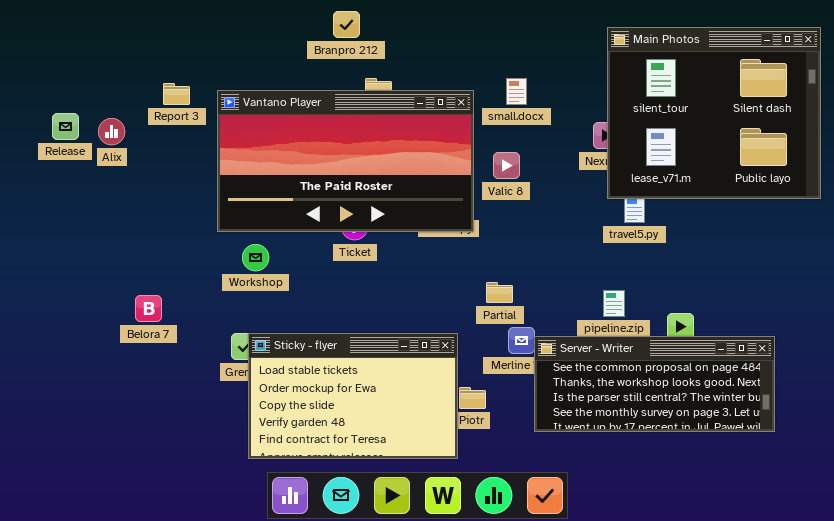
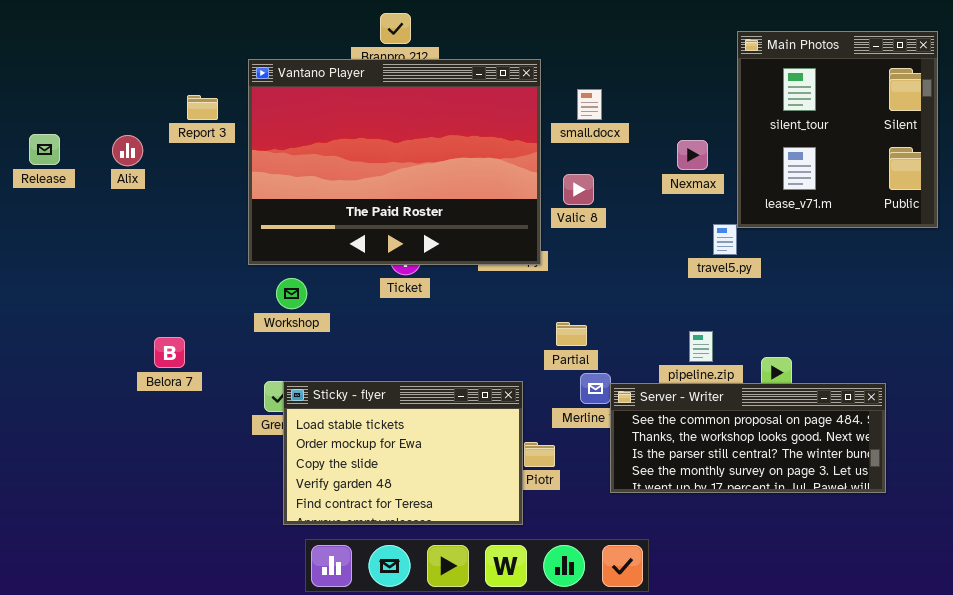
Main Photos: [607,27,821,199] -> [737,31,938,228], resized
Vantano Player: [217,90,474,232] -> [248,59,541,265], resized
Release: [52,113,79,140] -> [29,134,60,165], moved

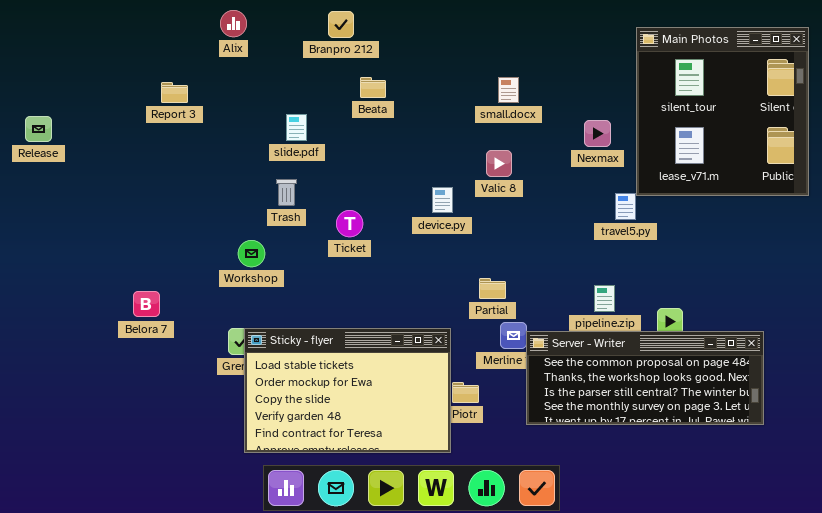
Vantano Player: [248,59,541,265] -> none, closed
Alix: [112,135,143,166] -> [220,10,247,37], moved

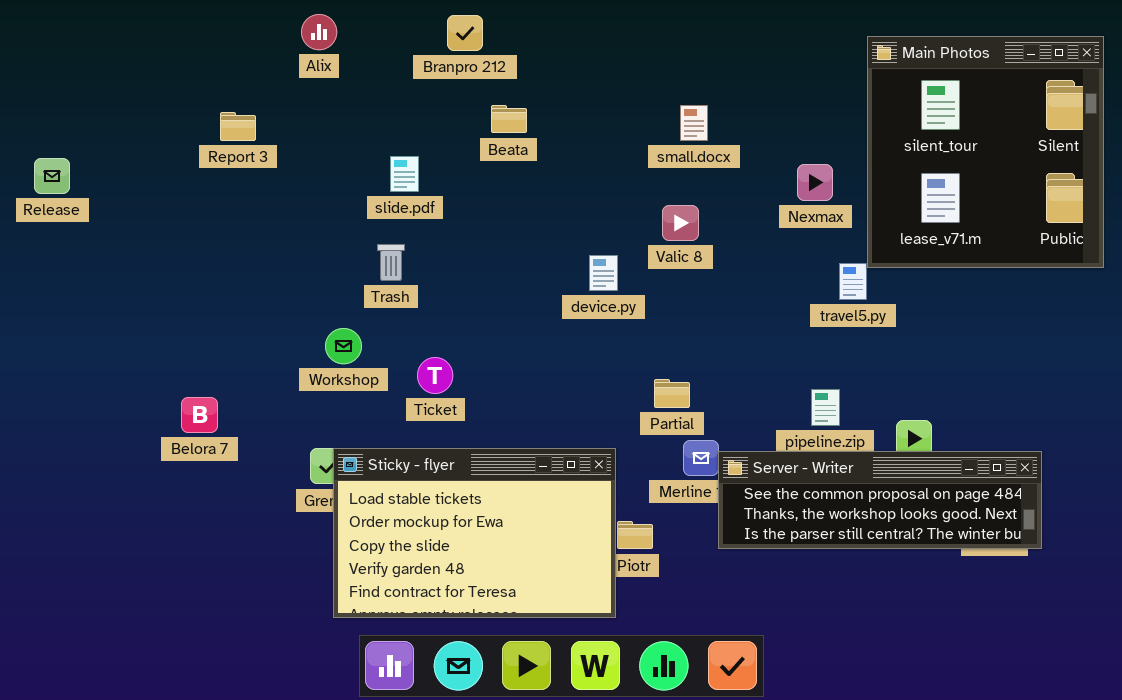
Ticket: [336,210,363,237] -> [417,357,453,394], moved
Server - Writer: [526,331,764,425] -> [718,451,1042,549], resized

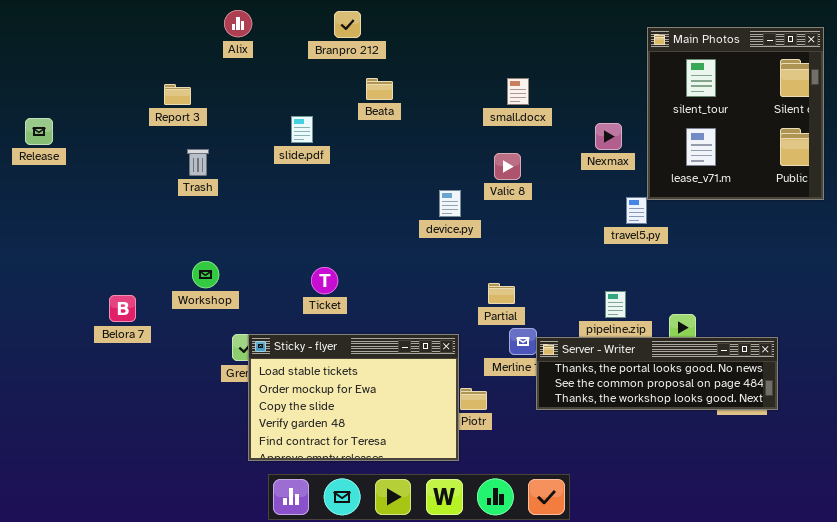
Trash: [377,244,405,281] -> [187,149,209,176], moved
Workshop: [325,328,362,364] -> [192,261,219,288], moved
Belora 7: [181,397,218,433] -> [109,295,136,322], moved
Server - Writer: [718,451,1042,549] -> [536,337,778,410], scrolled up 1 row

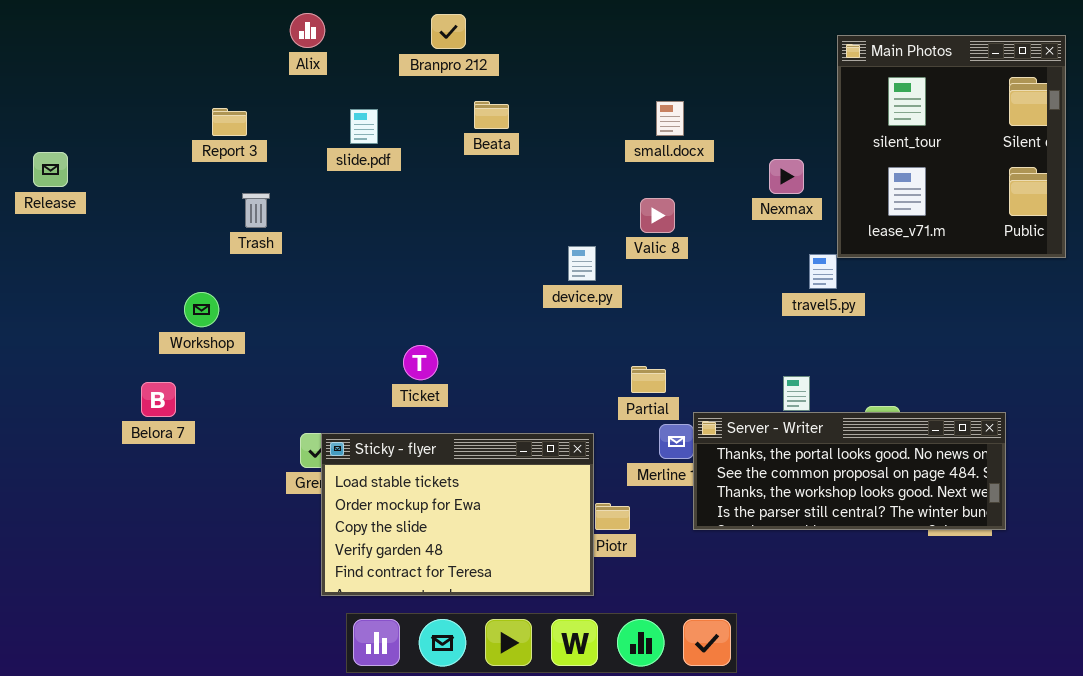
slide.pdf: [291,116,313,143] -> [350,109,378,144], moved
Workshop: [192,261,219,288] -> [184,292,219,327], moved
Server - Writer: [536,337,778,410] -> [693,412,1006,530], resized

